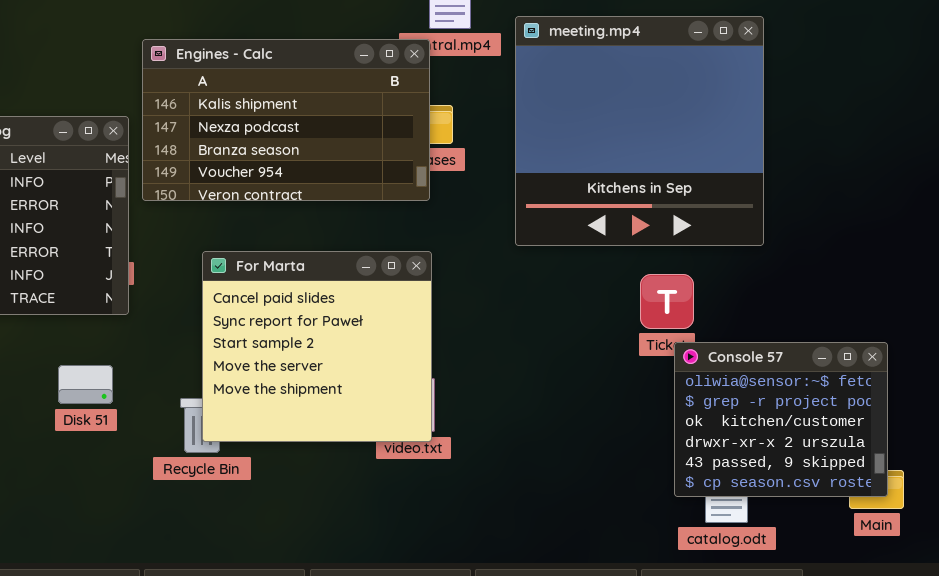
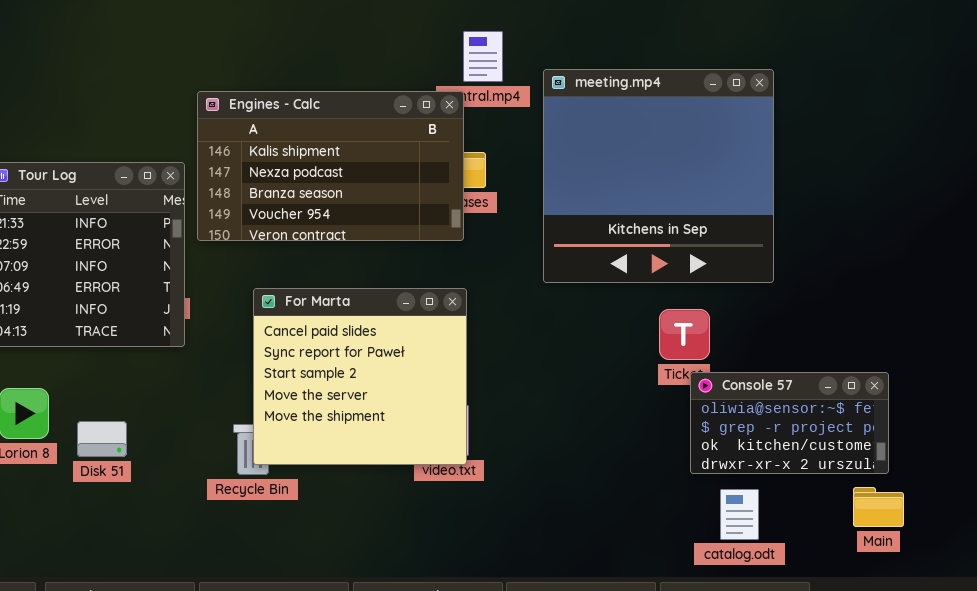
Console 57: [674,342,888,497] -> [690,372,889,474], resized
Disk 51: [58,365,113,404] -> [77,421,127,457], moved

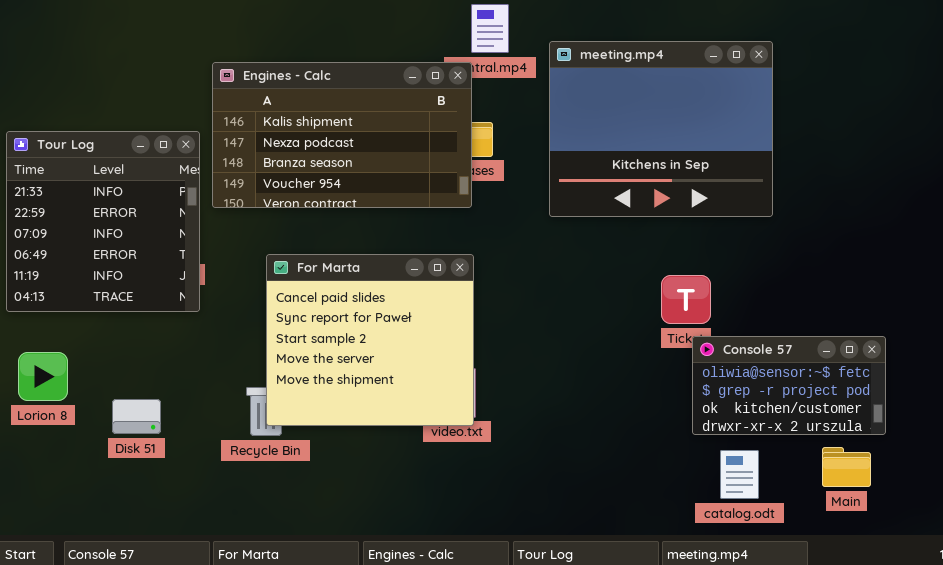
meeting.mp4: [543,69,774,283] -> [549,41,773,217], resized
Disk 51: [77,421,127,457] -> [112,399,161,434], moved
Main: [853,487,904,527] -> [822,447,871,487], moved

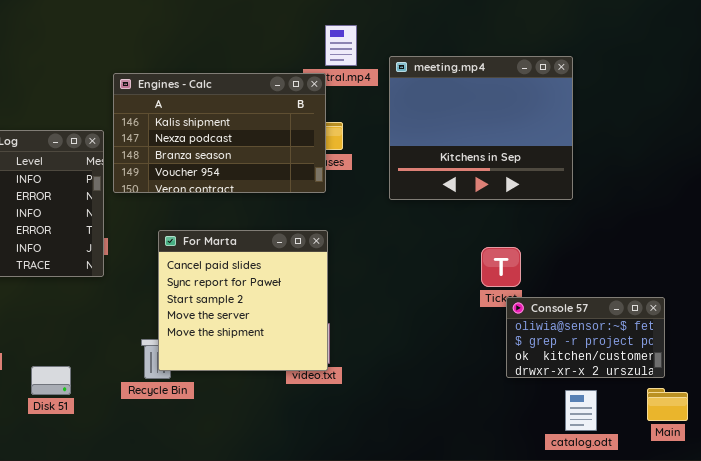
Disk 51: [112,399,161,434] -> [31,366,71,395], moved
Main: [822,447,871,487] -> [647,388,688,421], moved
catalog.odt: [720,450,759,499] -> [565,390,597,431], moved

